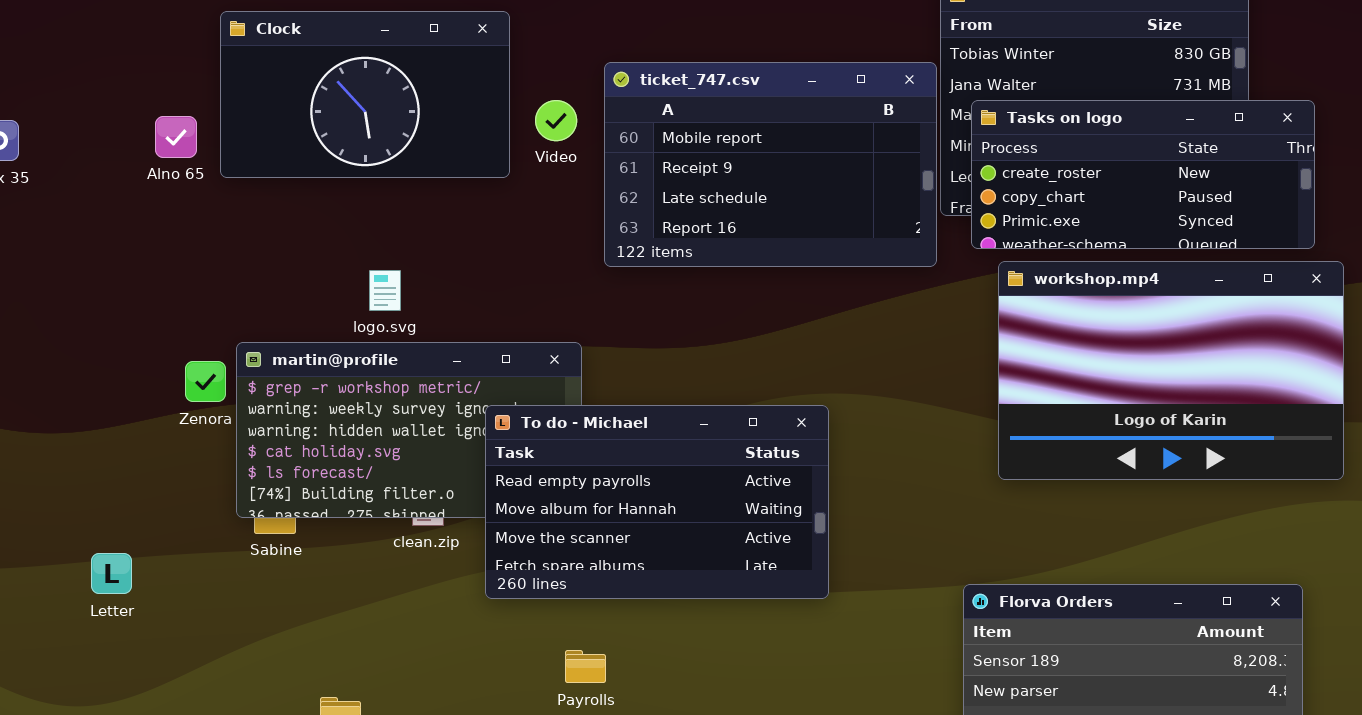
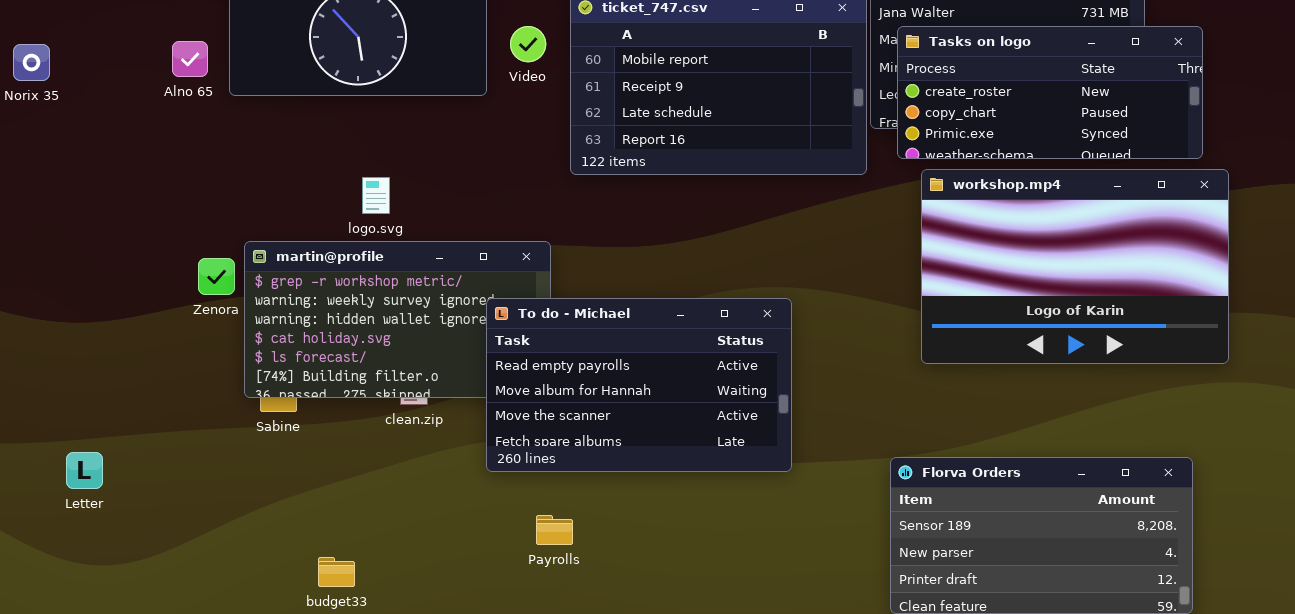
To do - Michael: [485,405,829,599] -> [486,298,792,472], moved
Letter: [91,553,132,594] -> [66,452,103,489], moved

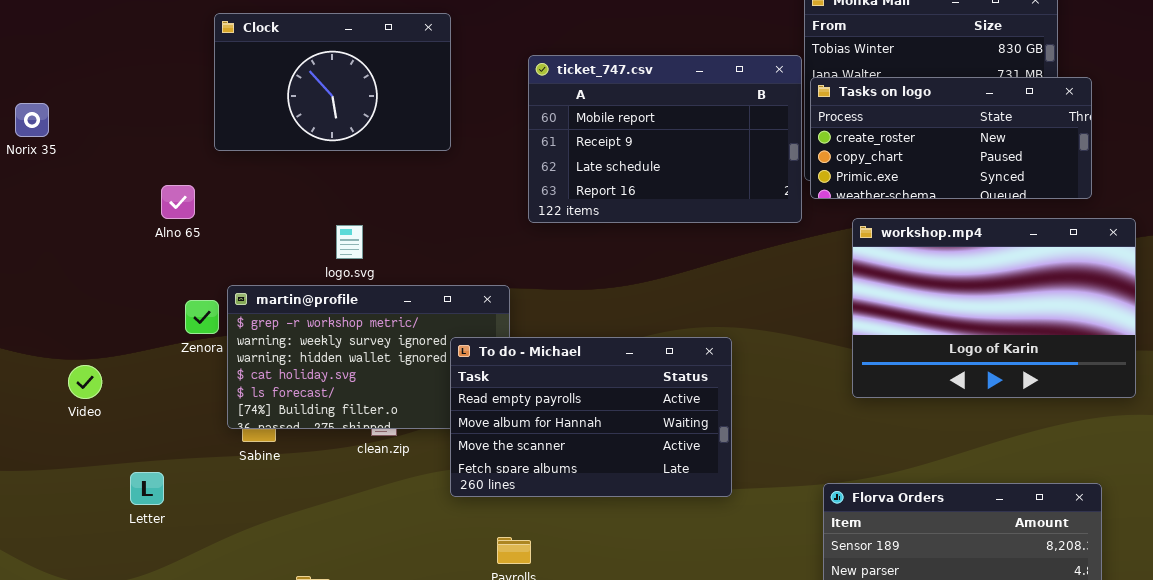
Video: [510,26,546,62] -> [68,365,102,399], moved
Tasks on logo: [897,26,1203,159] -> [810,77,1092,199], moved
Alno 65: [172,41,208,77] -> [161,185,195,219], moved
Letter: [66,452,103,489] -> [130,472,164,505], moved

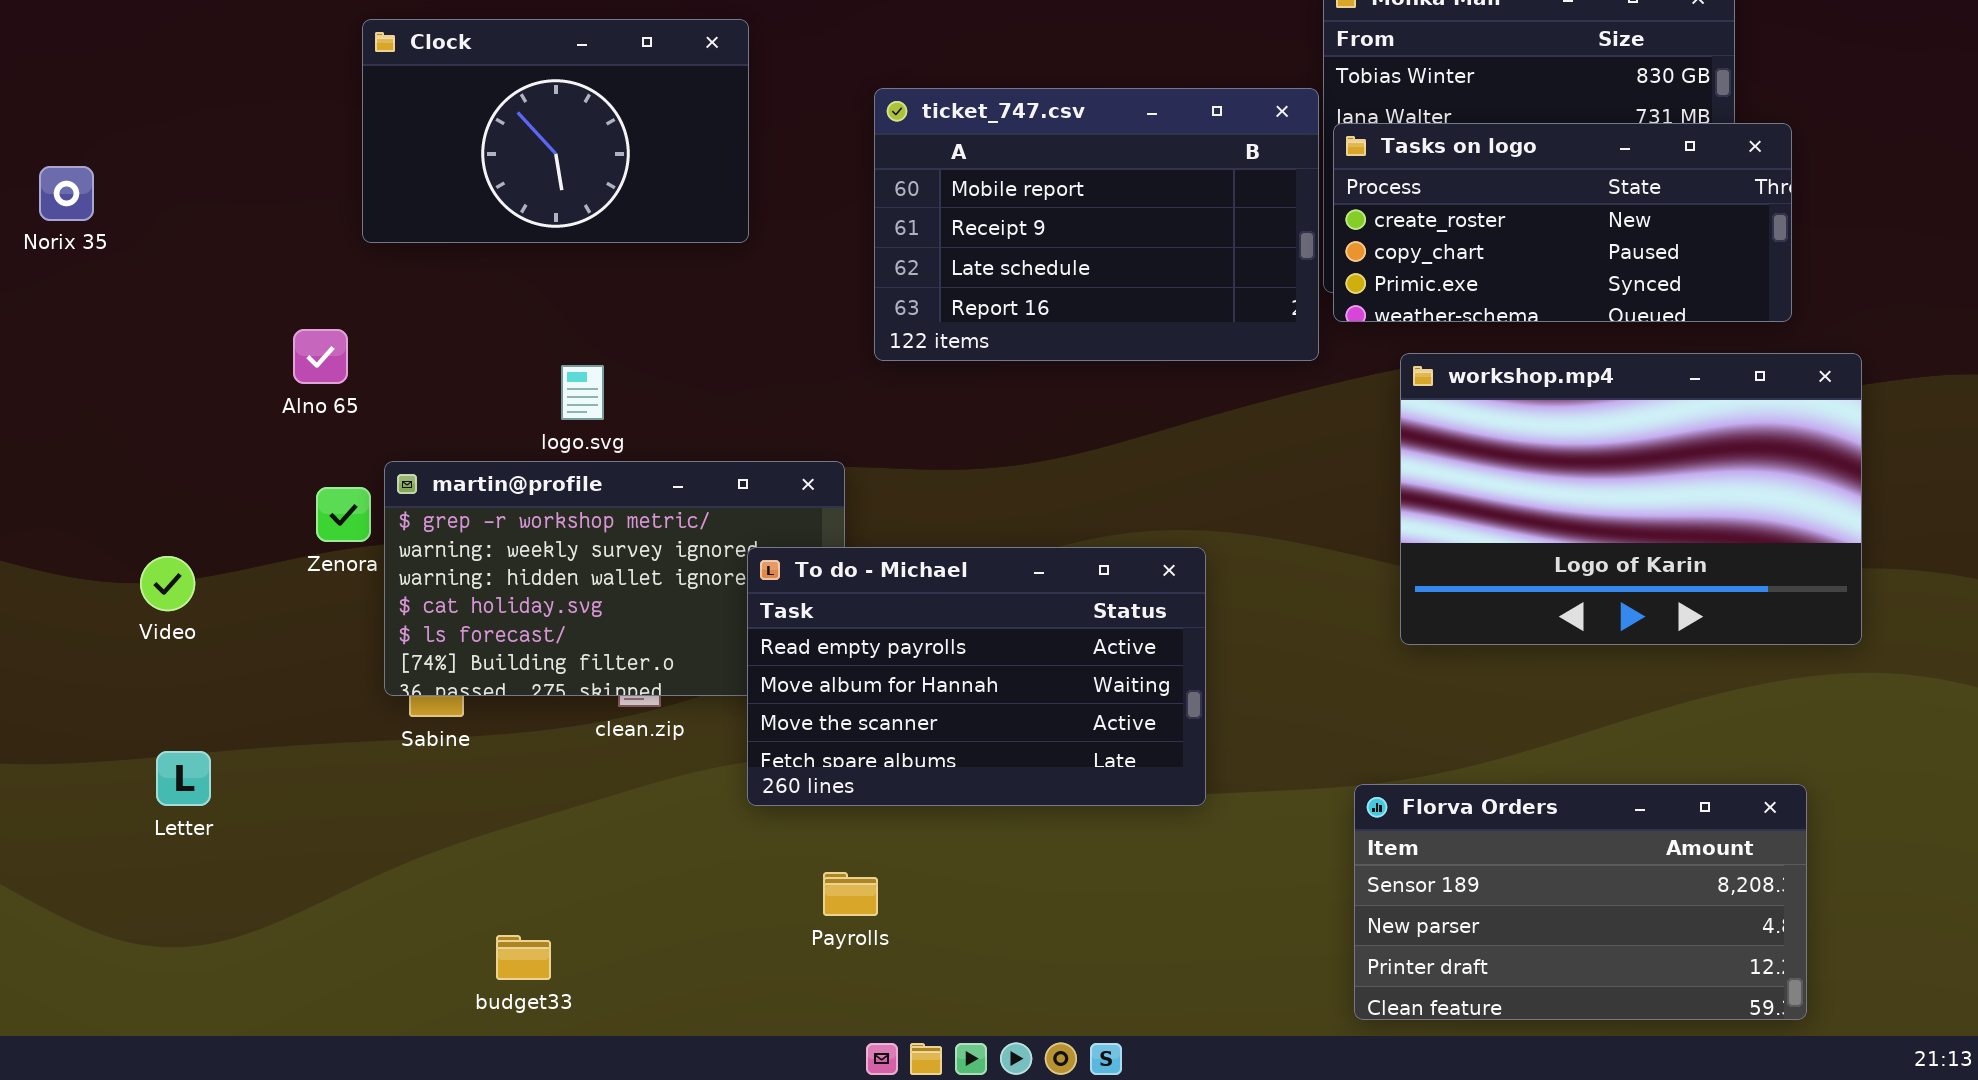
Alno 65: [161,185,195,219] -> [293,329,348,384], moved
Video: [68,365,102,399] -> [140,556,195,611], moved
Letter: [130,472,164,505] -> [156,751,211,806], moved

